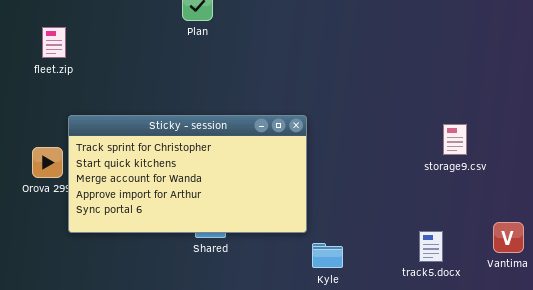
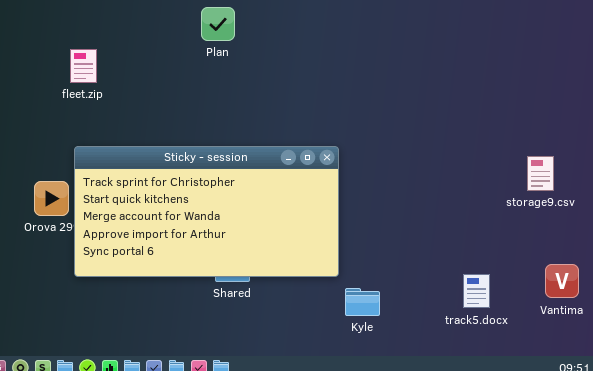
fleet.zip: [42,27,66,58] -> [70,49,97,83], moved
storage9.csv: [443,124,467,155] -> [527,156,554,191], moved

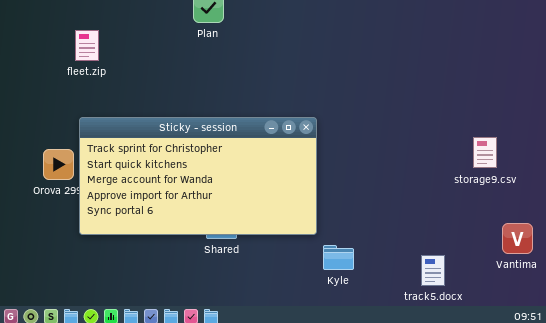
storage9.csv: [527,156,554,191] -> [473,137,497,168], moved
track5.docx: [463,274,490,308] -> [421,255,445,286], moved

